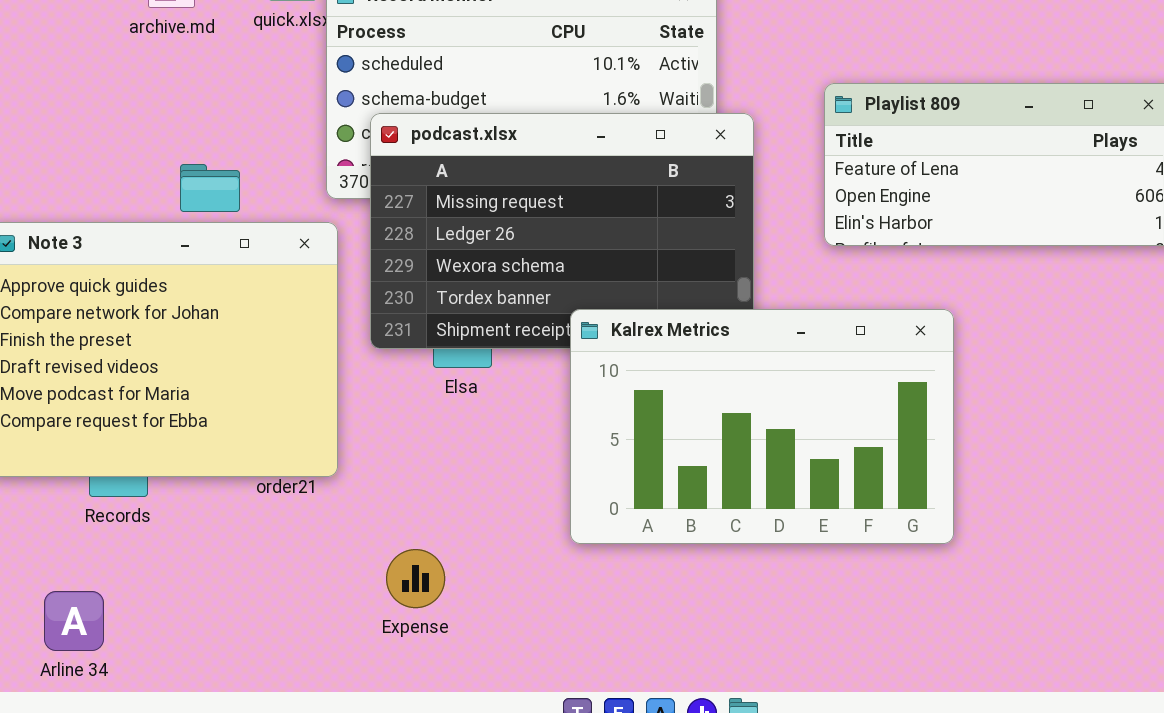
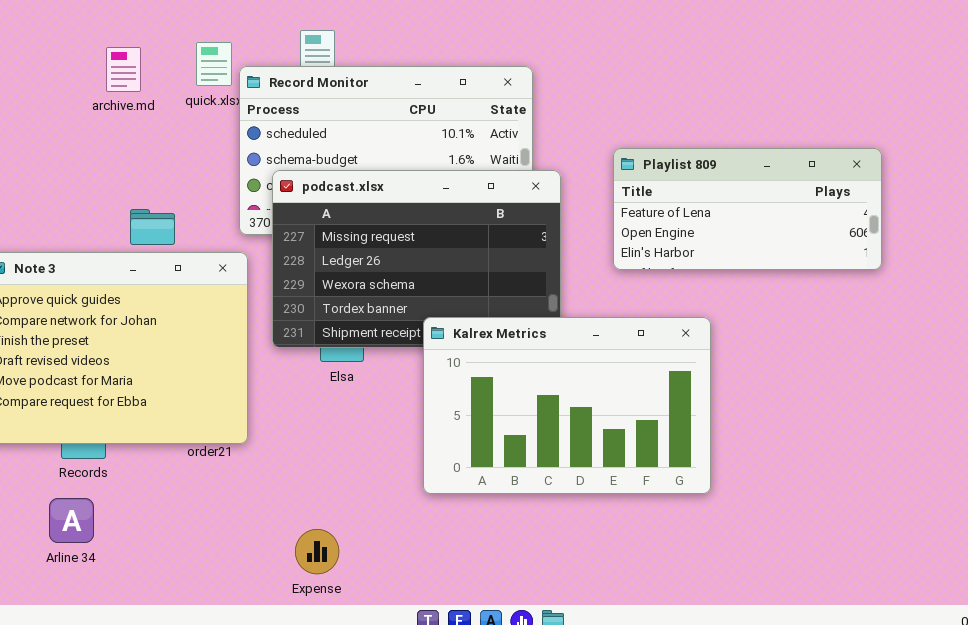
Expense: [386,549,445,608] -> [295,529,339,574], moved
Arline 34: [44,591,104,651] -> [49,498,94,543], moved

